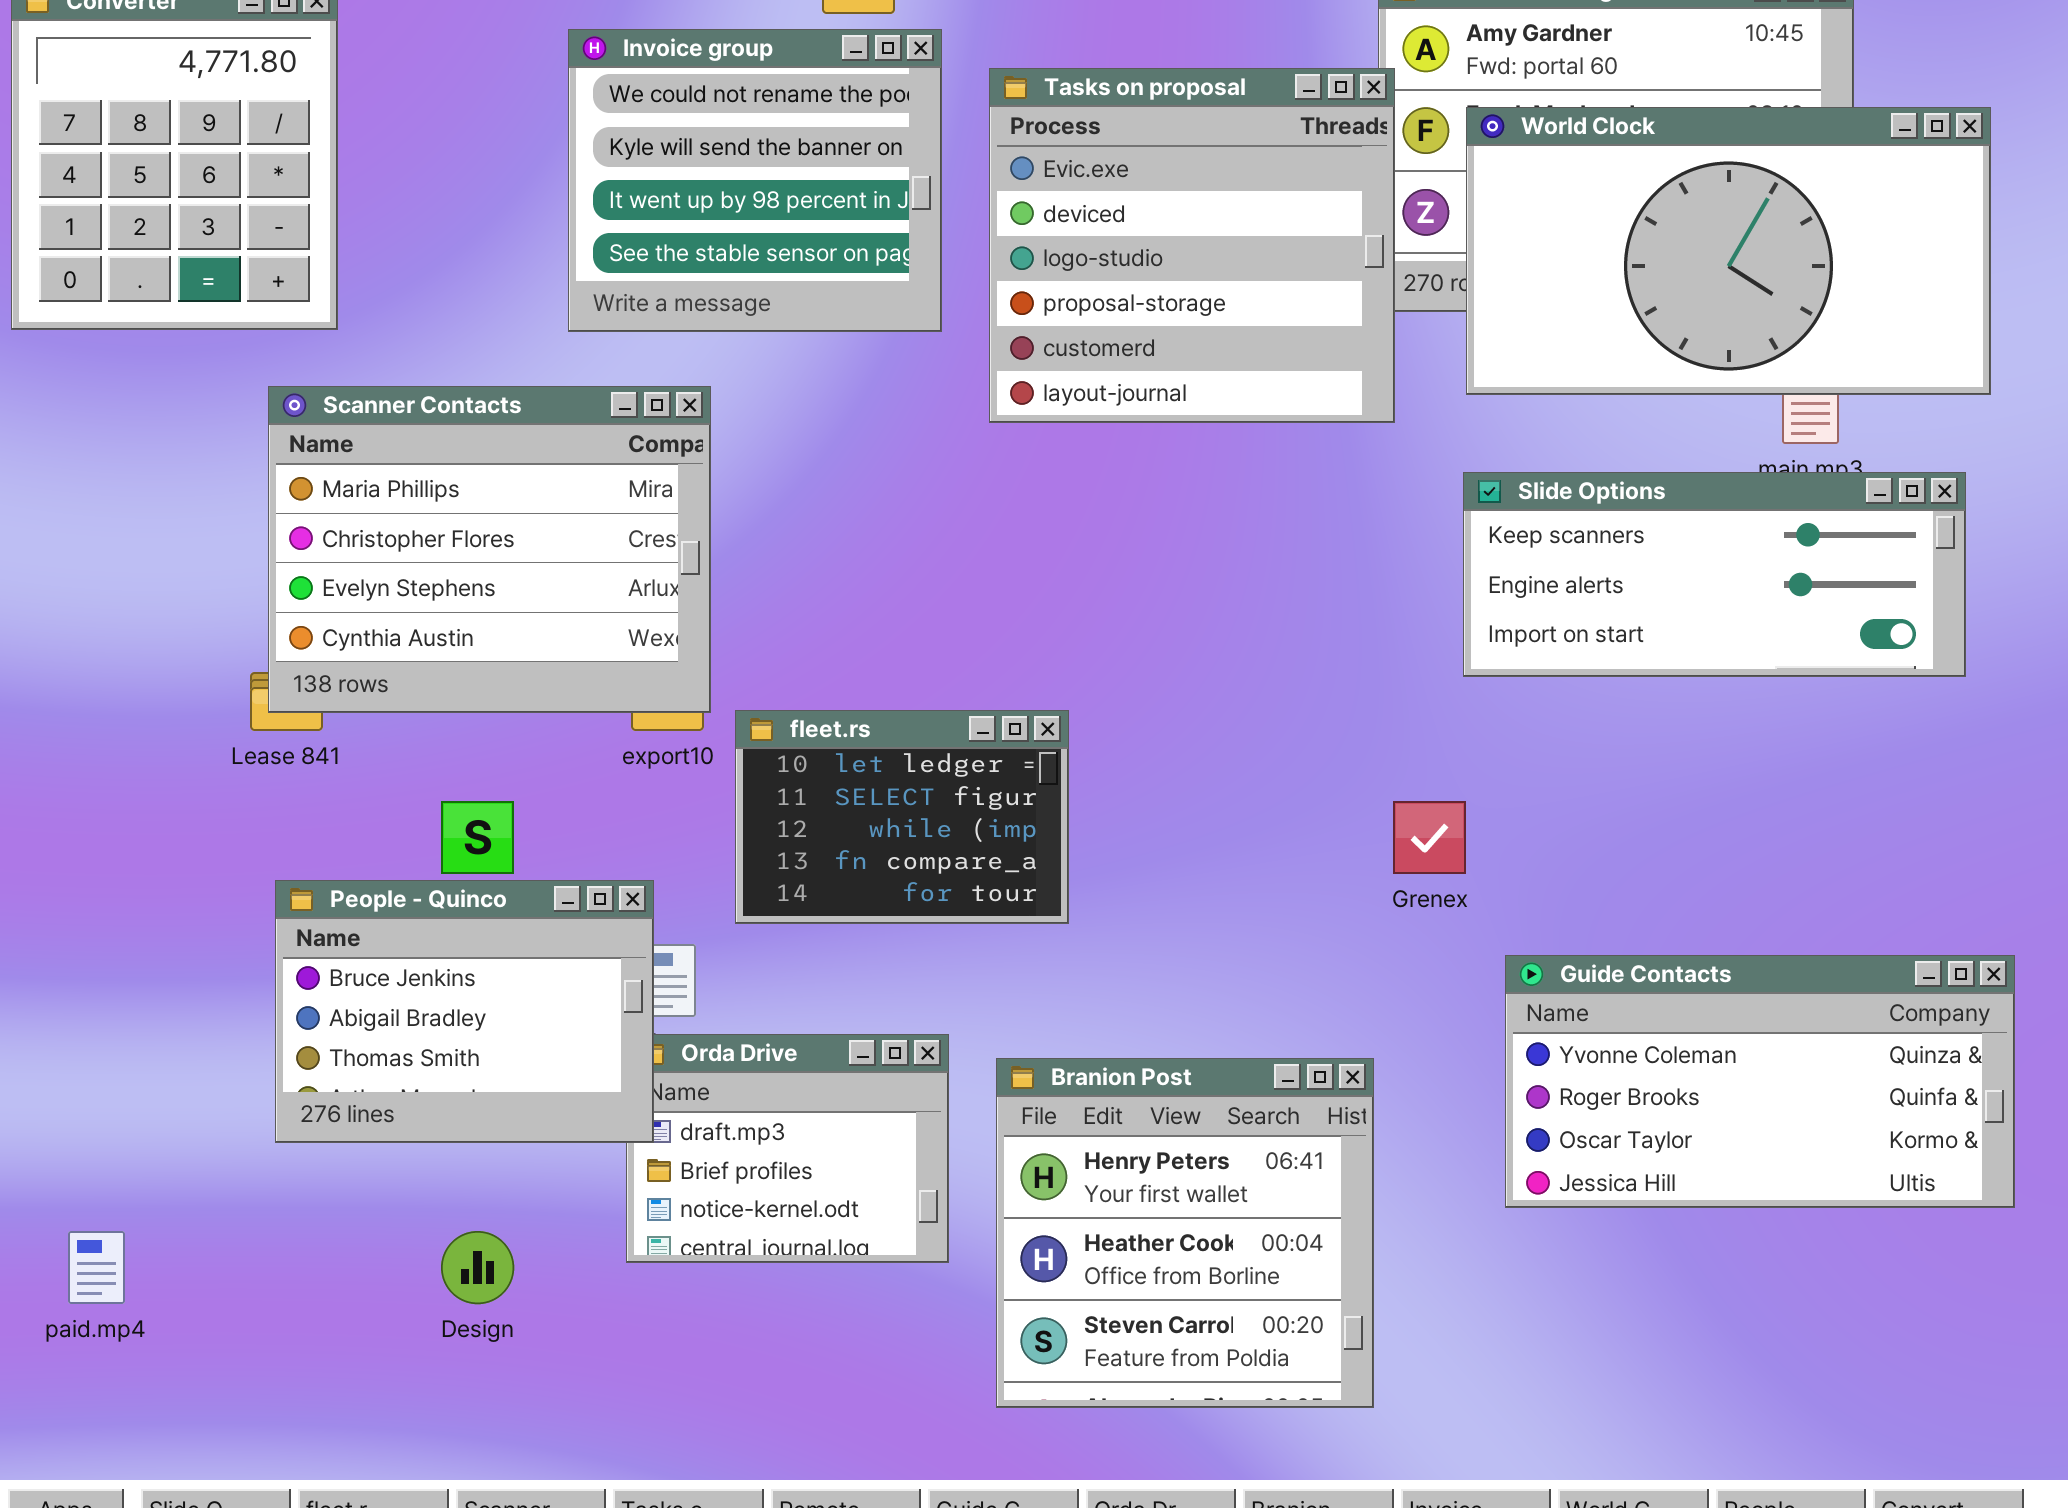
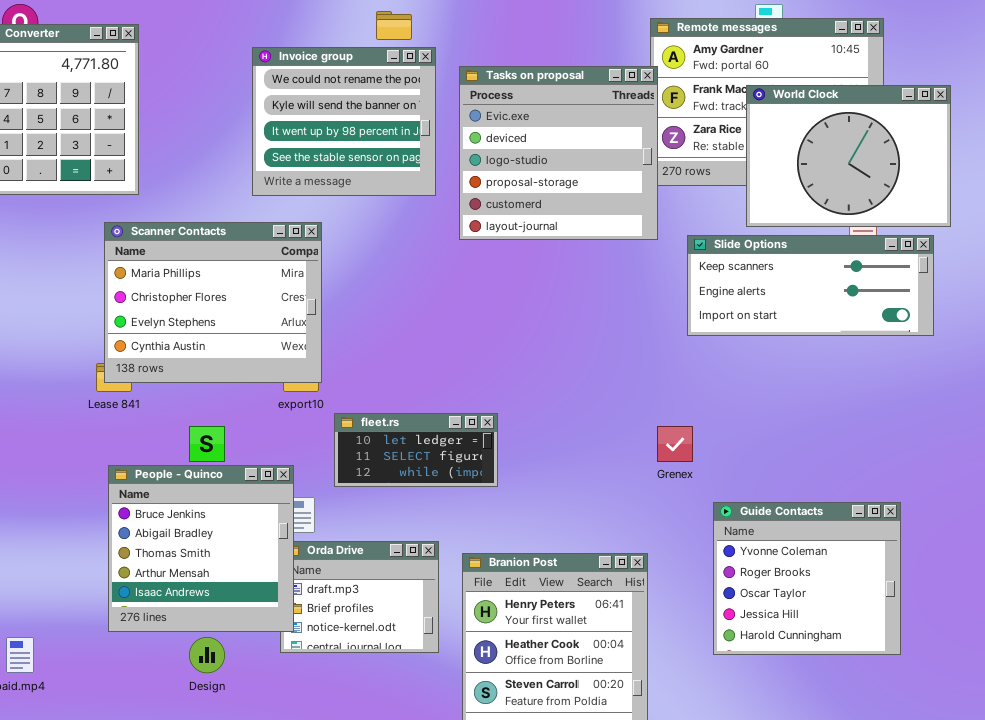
World Clock: [1466,107,1991,395] -> [746,85,951,227], resized
Slide Options: [1463,472,1966,677] -> [687,235,934,336], moved
fleet.rs: [735,710,1069,924] -> [334,413,498,487], resized
People - Quinco: [275,880,654,1143] -> [108,465,294,632], resized
Guide Contacts: [1505,955,2015,1208] -> [713,502,901,655], resized

